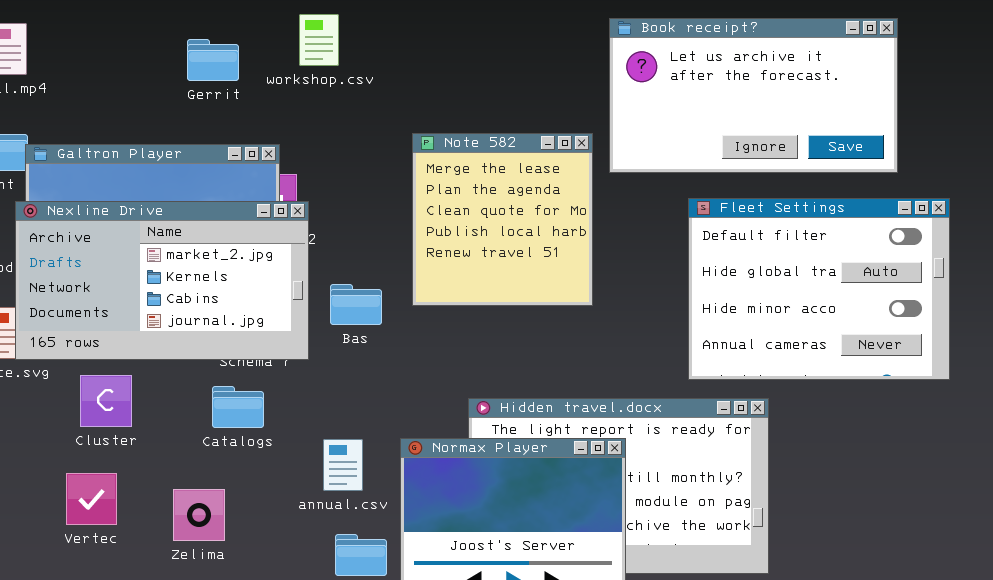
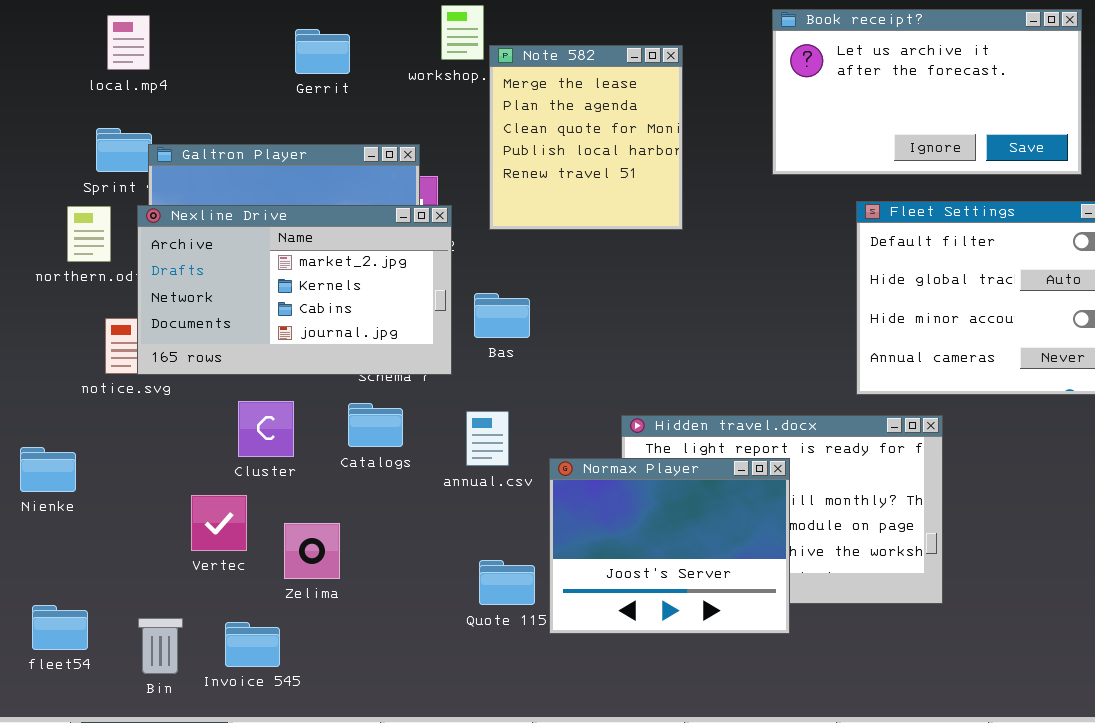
Gerrit: [187,39,239,81] -> [295,29,350,74], moved
Note 582: [412,133,593,306] -> [489,45,683,230], moved
Cluster: [80,375,132,427] -> [238,401,294,457], moved
annual.csv: [323,439,363,491] -> [466,411,509,466], moved
Zelima: [173,489,225,541] -> [284,523,340,579], moved

